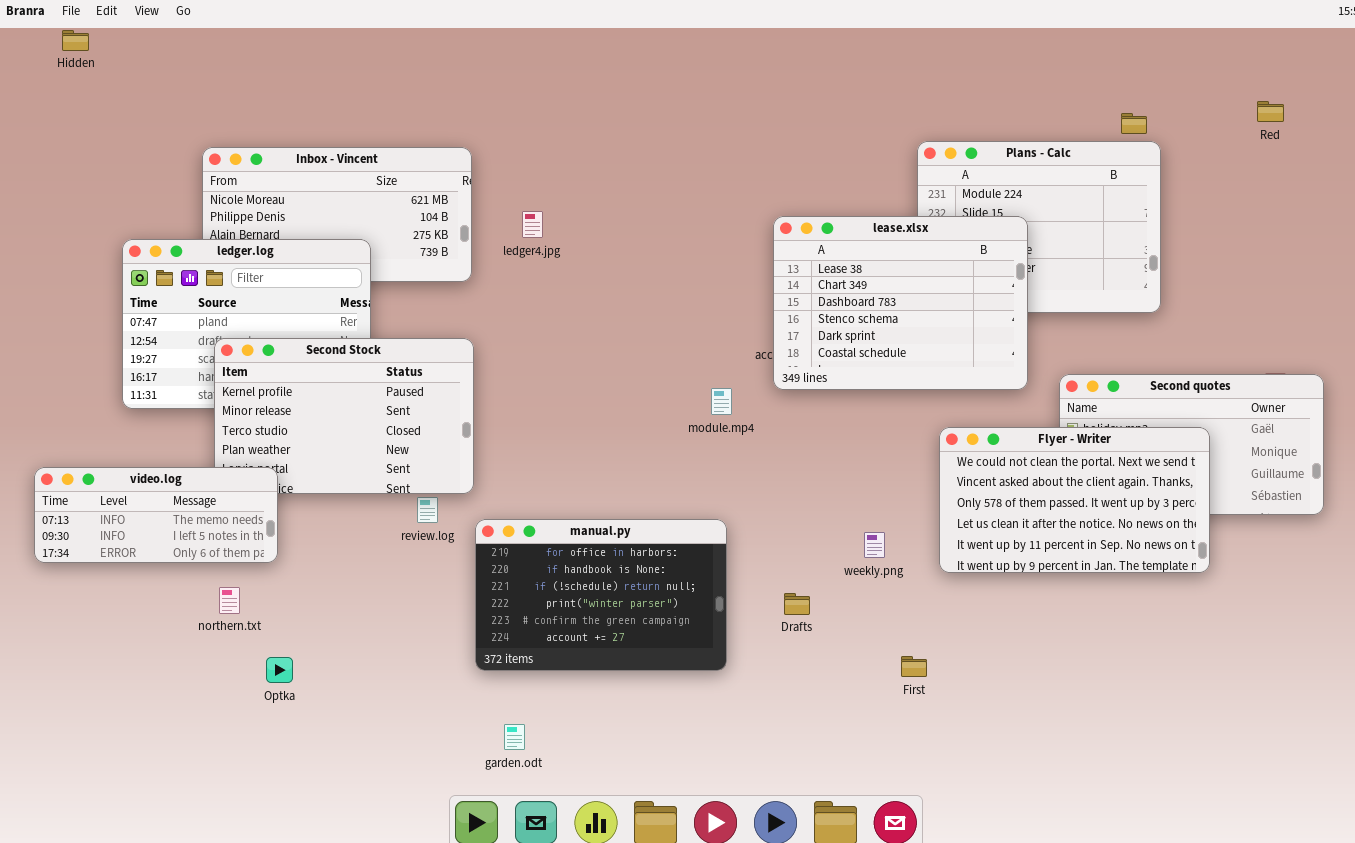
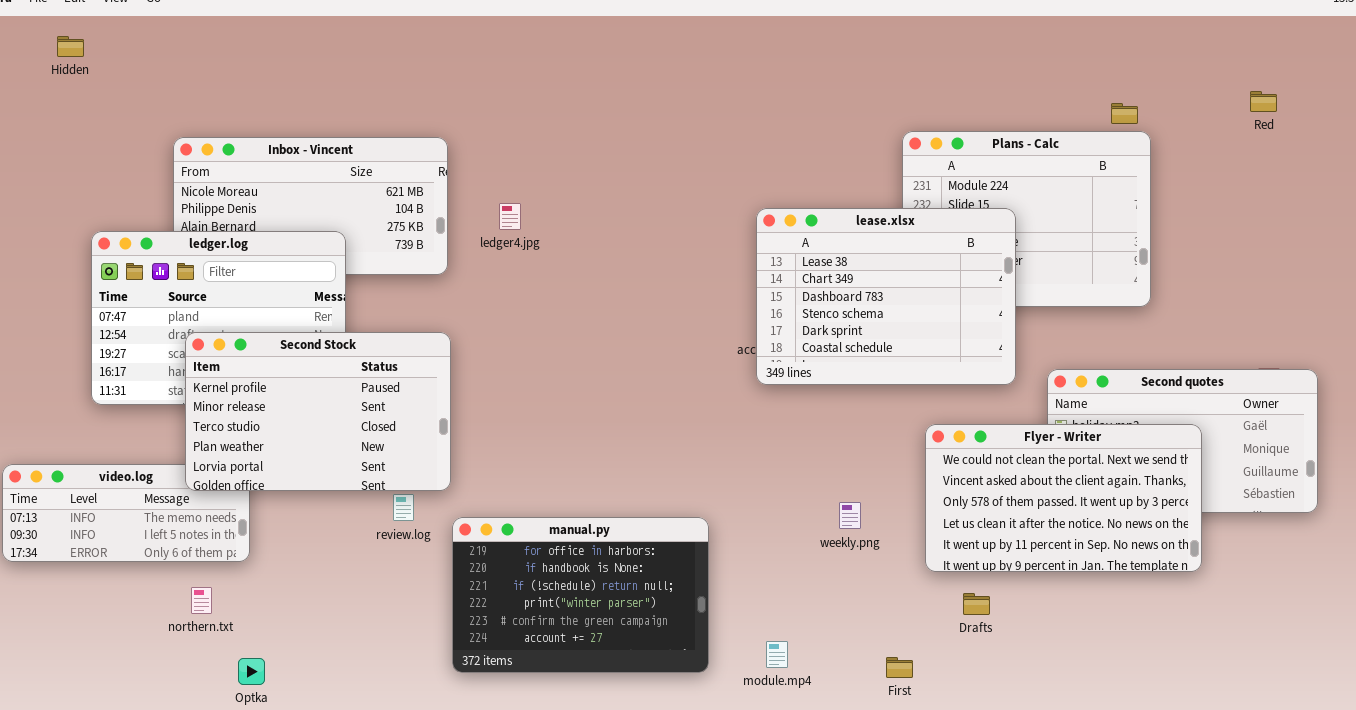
Hidden: [62,30,89,51] -> [57,36,84,57], moved
Second Stock: [214,338,474,494] -> [185,332,451,491], raised
module.mp4: [711,388,732,415] -> [766,641,788,668], moved
weekly.png: [864,532,885,558] -> [839,502,861,529], moved
Drafts: [784,593,810,615] -> [963,593,990,615], moved

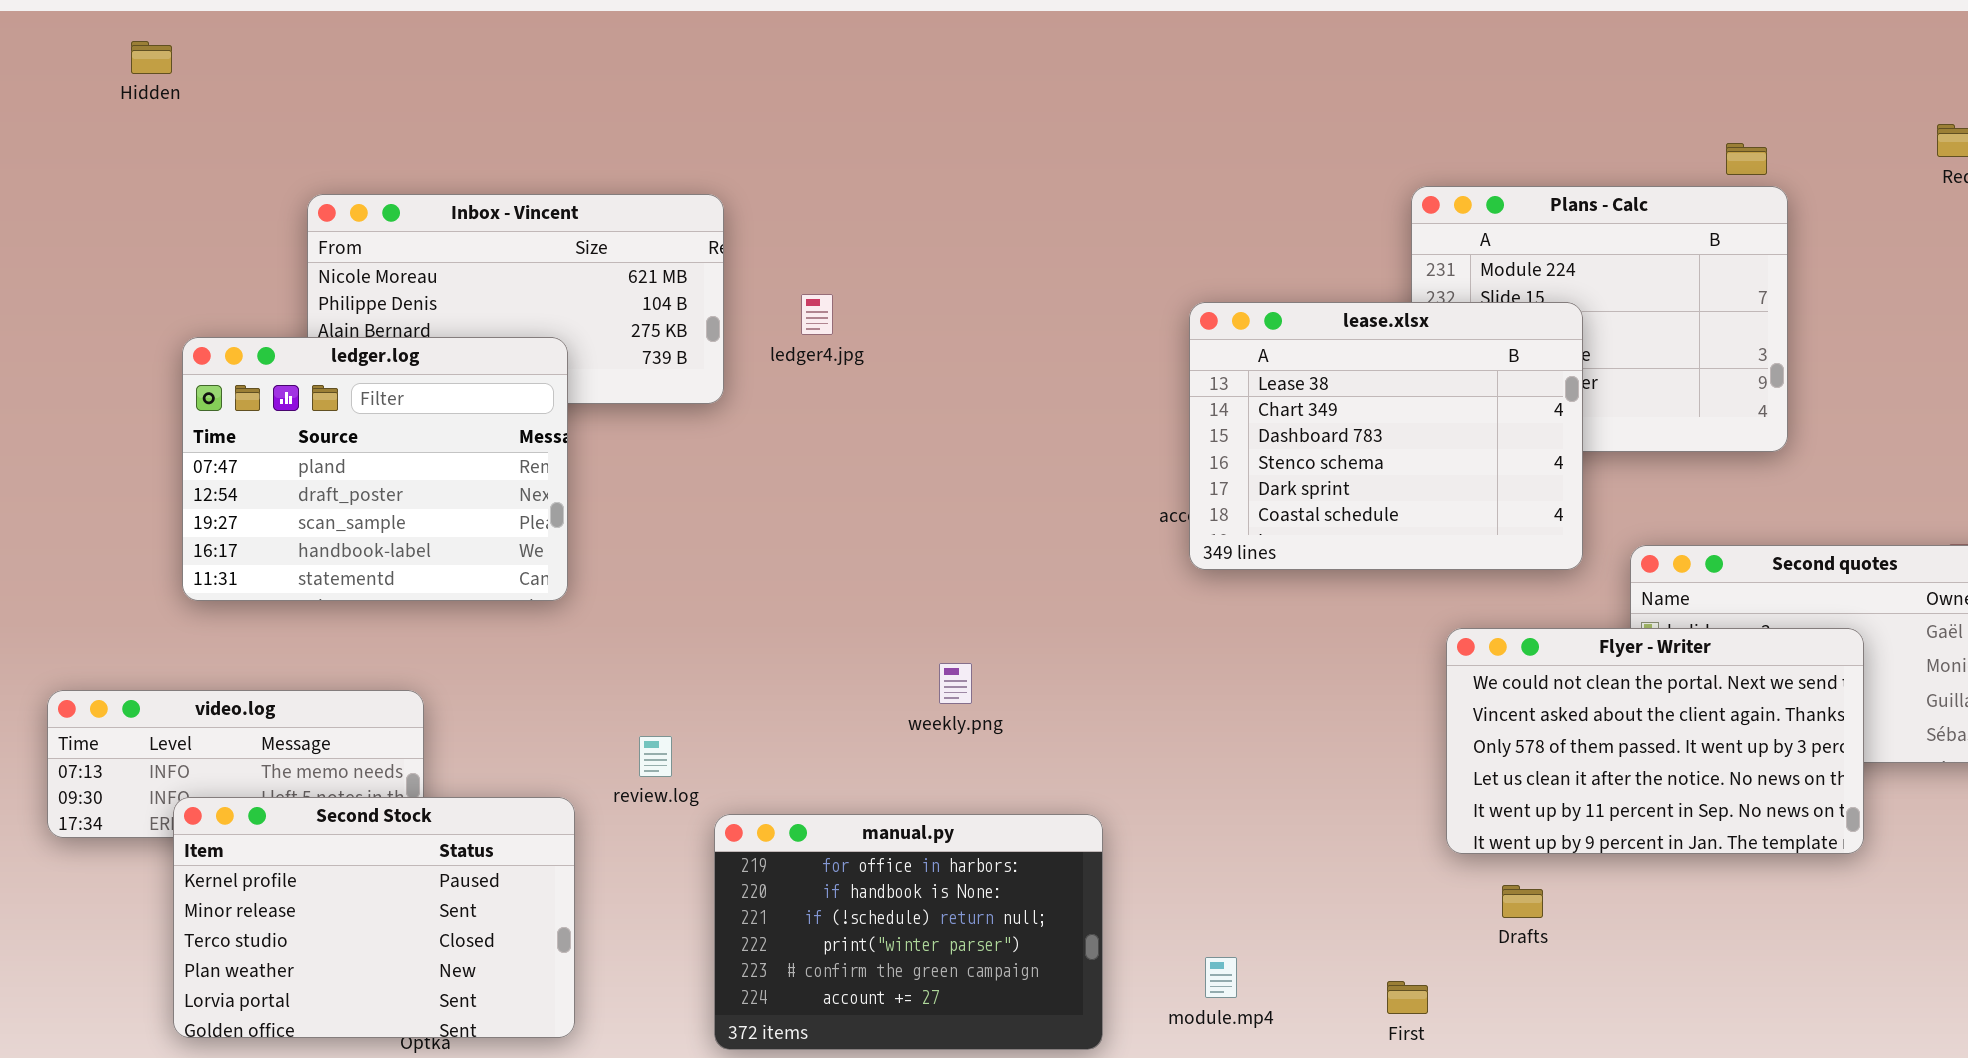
Second Stock: [185,332,451,491] -> [173,797,575,1038], moved
weekly.png: [839,502,861,529] -> [939,663,972,704], moved
manual.py: [452,517,709,673] -> [714,814,1103,1050], moved

